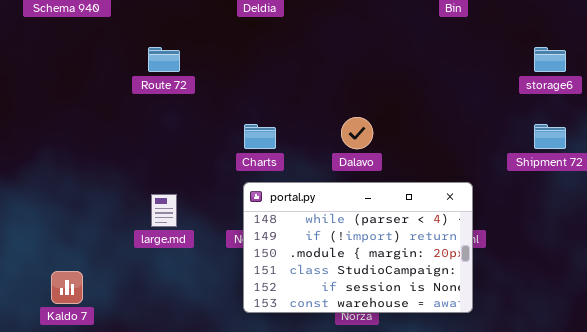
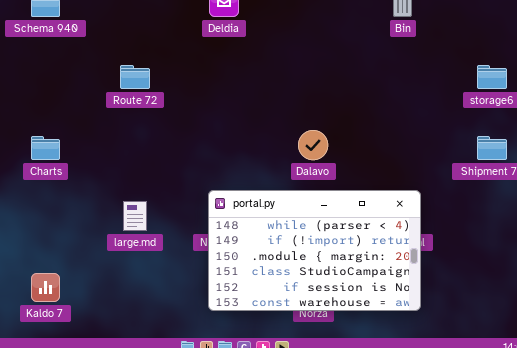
Charts: [244,124,276,149] -> [31,136,60,160], moved

